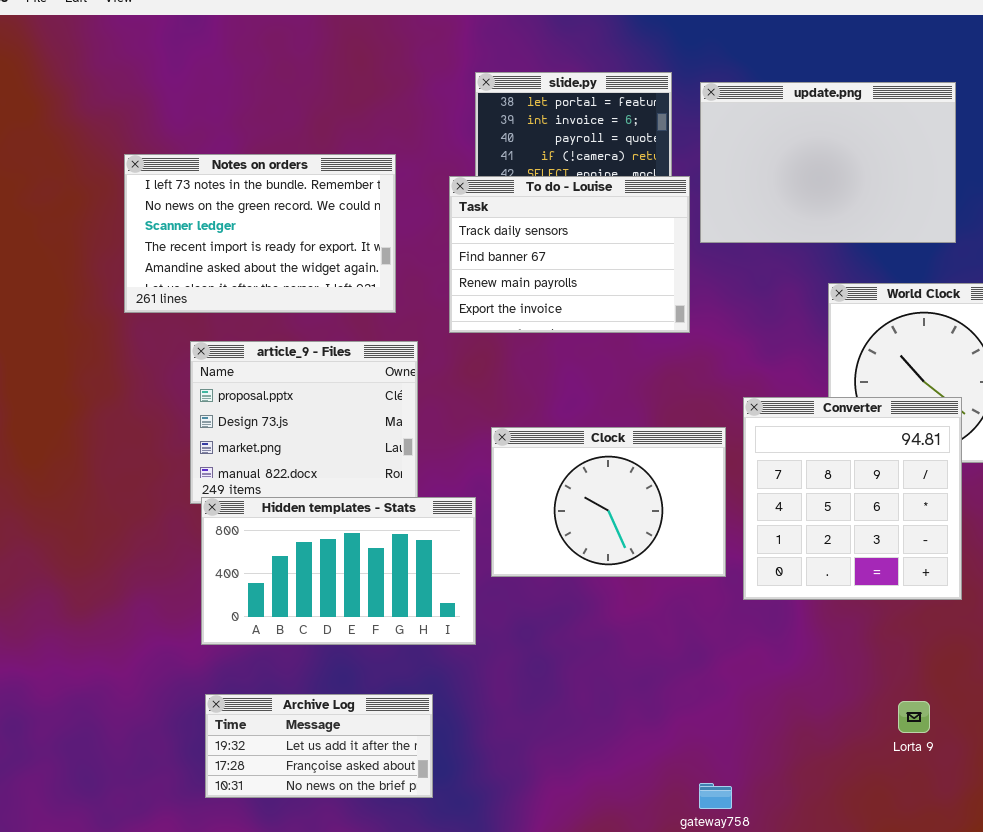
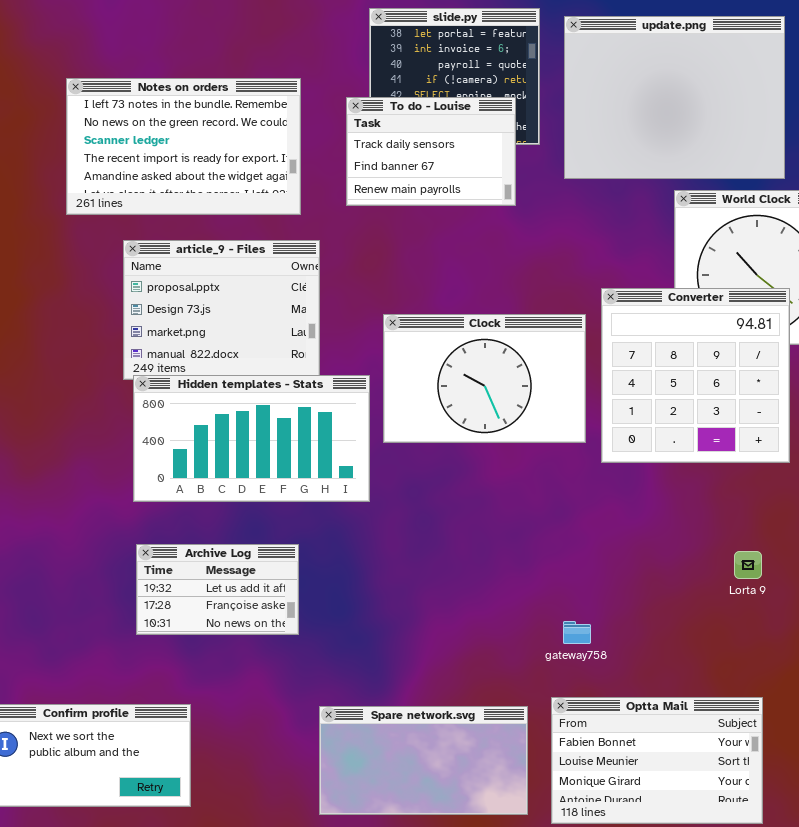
update.png: [700,82,956,243] -> [564,16,785,179], resized
To do - Louise: [449,176,690,333] -> [346,97,516,206], resized
Archive Log: [205,694,433,798] -> [136,544,299,635], resized

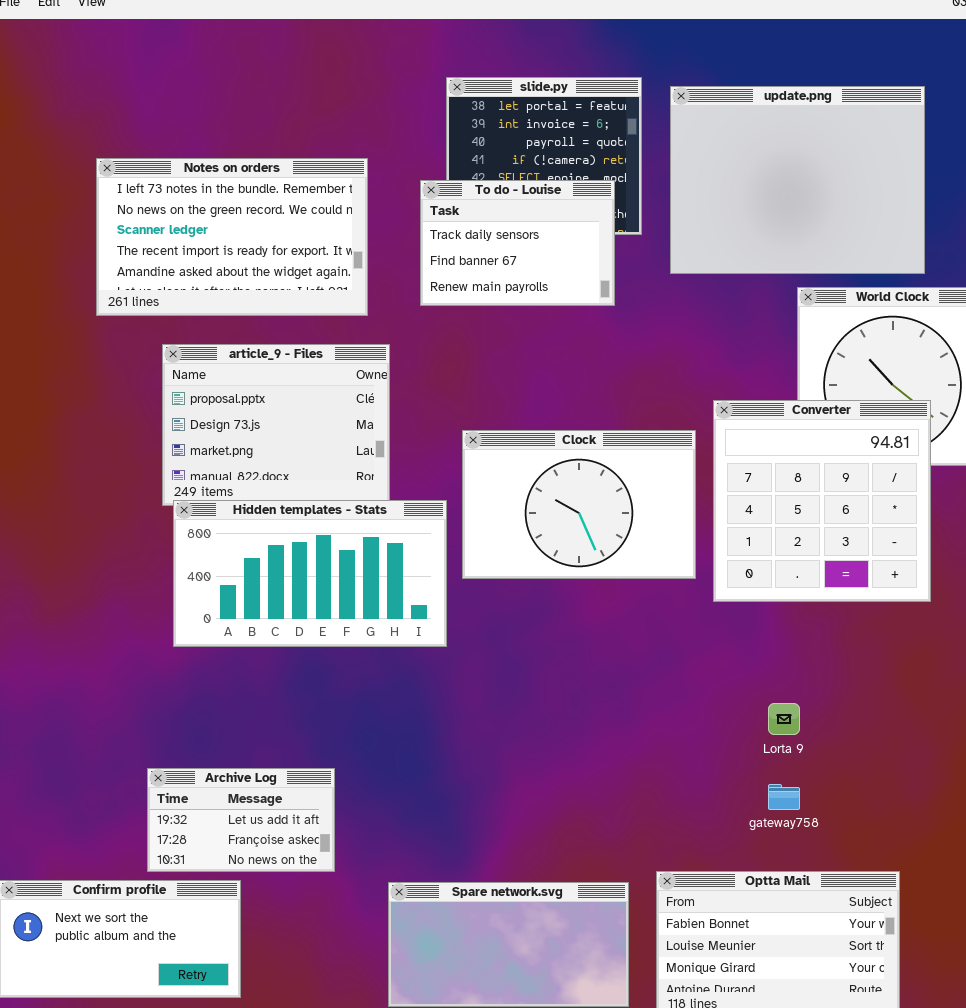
Archive Log: [136,544,299,635] -> [147,768,335,872], moved
Lorta 9: [734,551,762,579] -> [768,703,800,735], moved
gateway758: [563,621,591,644] -> [768,784,800,810], moved

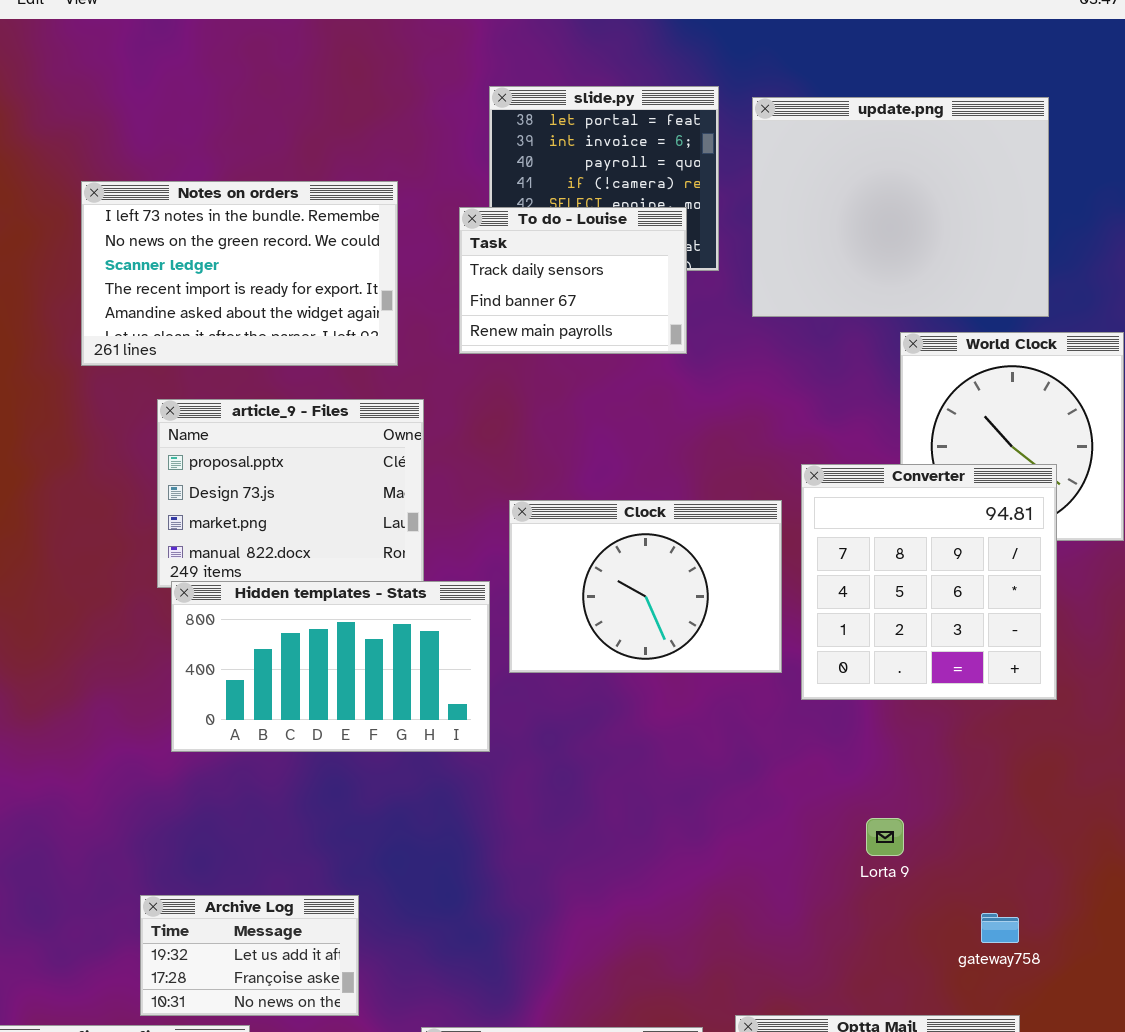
gateway758: [768,784,800,810] -> [981,913,1019,943], moved

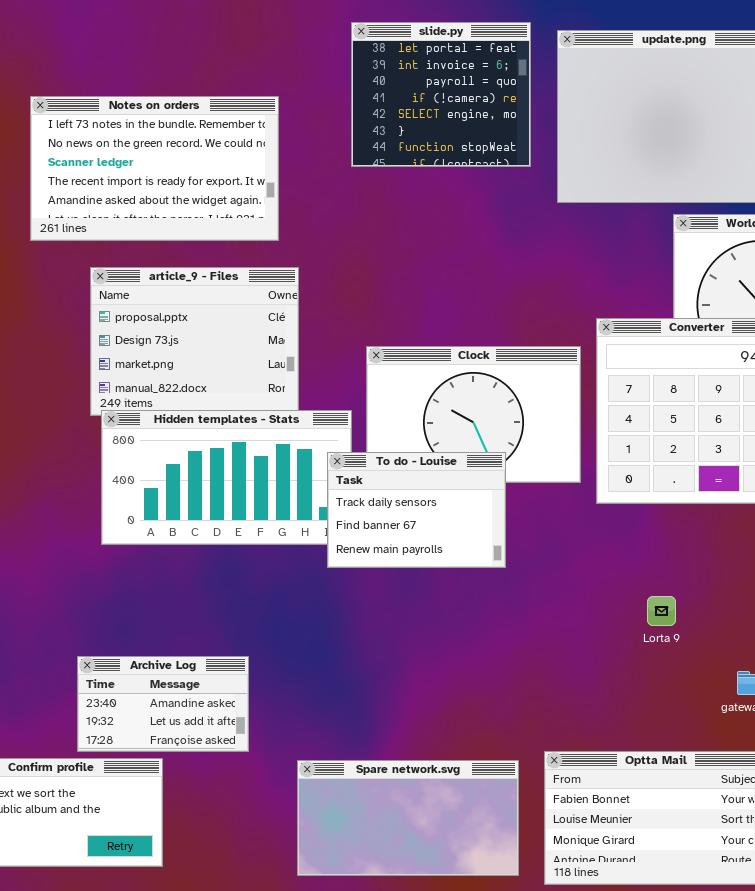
To do - Louise: [459,207,687,354] -> [327,452,506,568], moved
Archive Log: [140,895,359,1016] -> [77,656,249,752], scrolled up 1 row

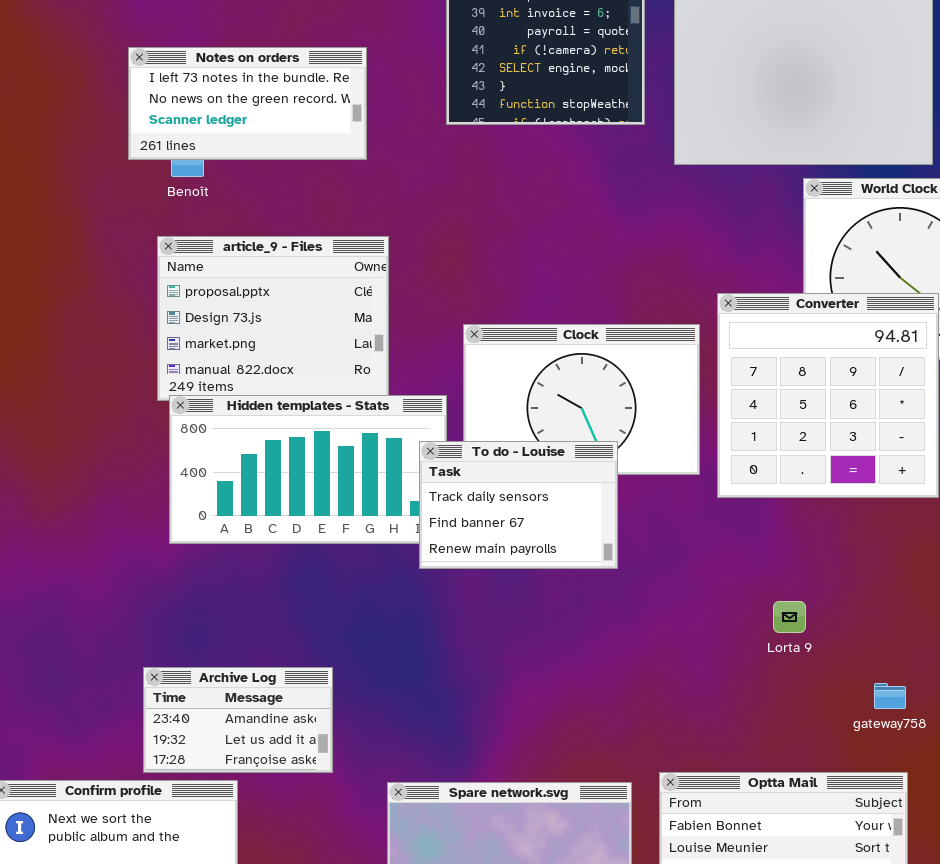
Notes on orders: [30,96,279,241] -> [128,47,367,160], resized

